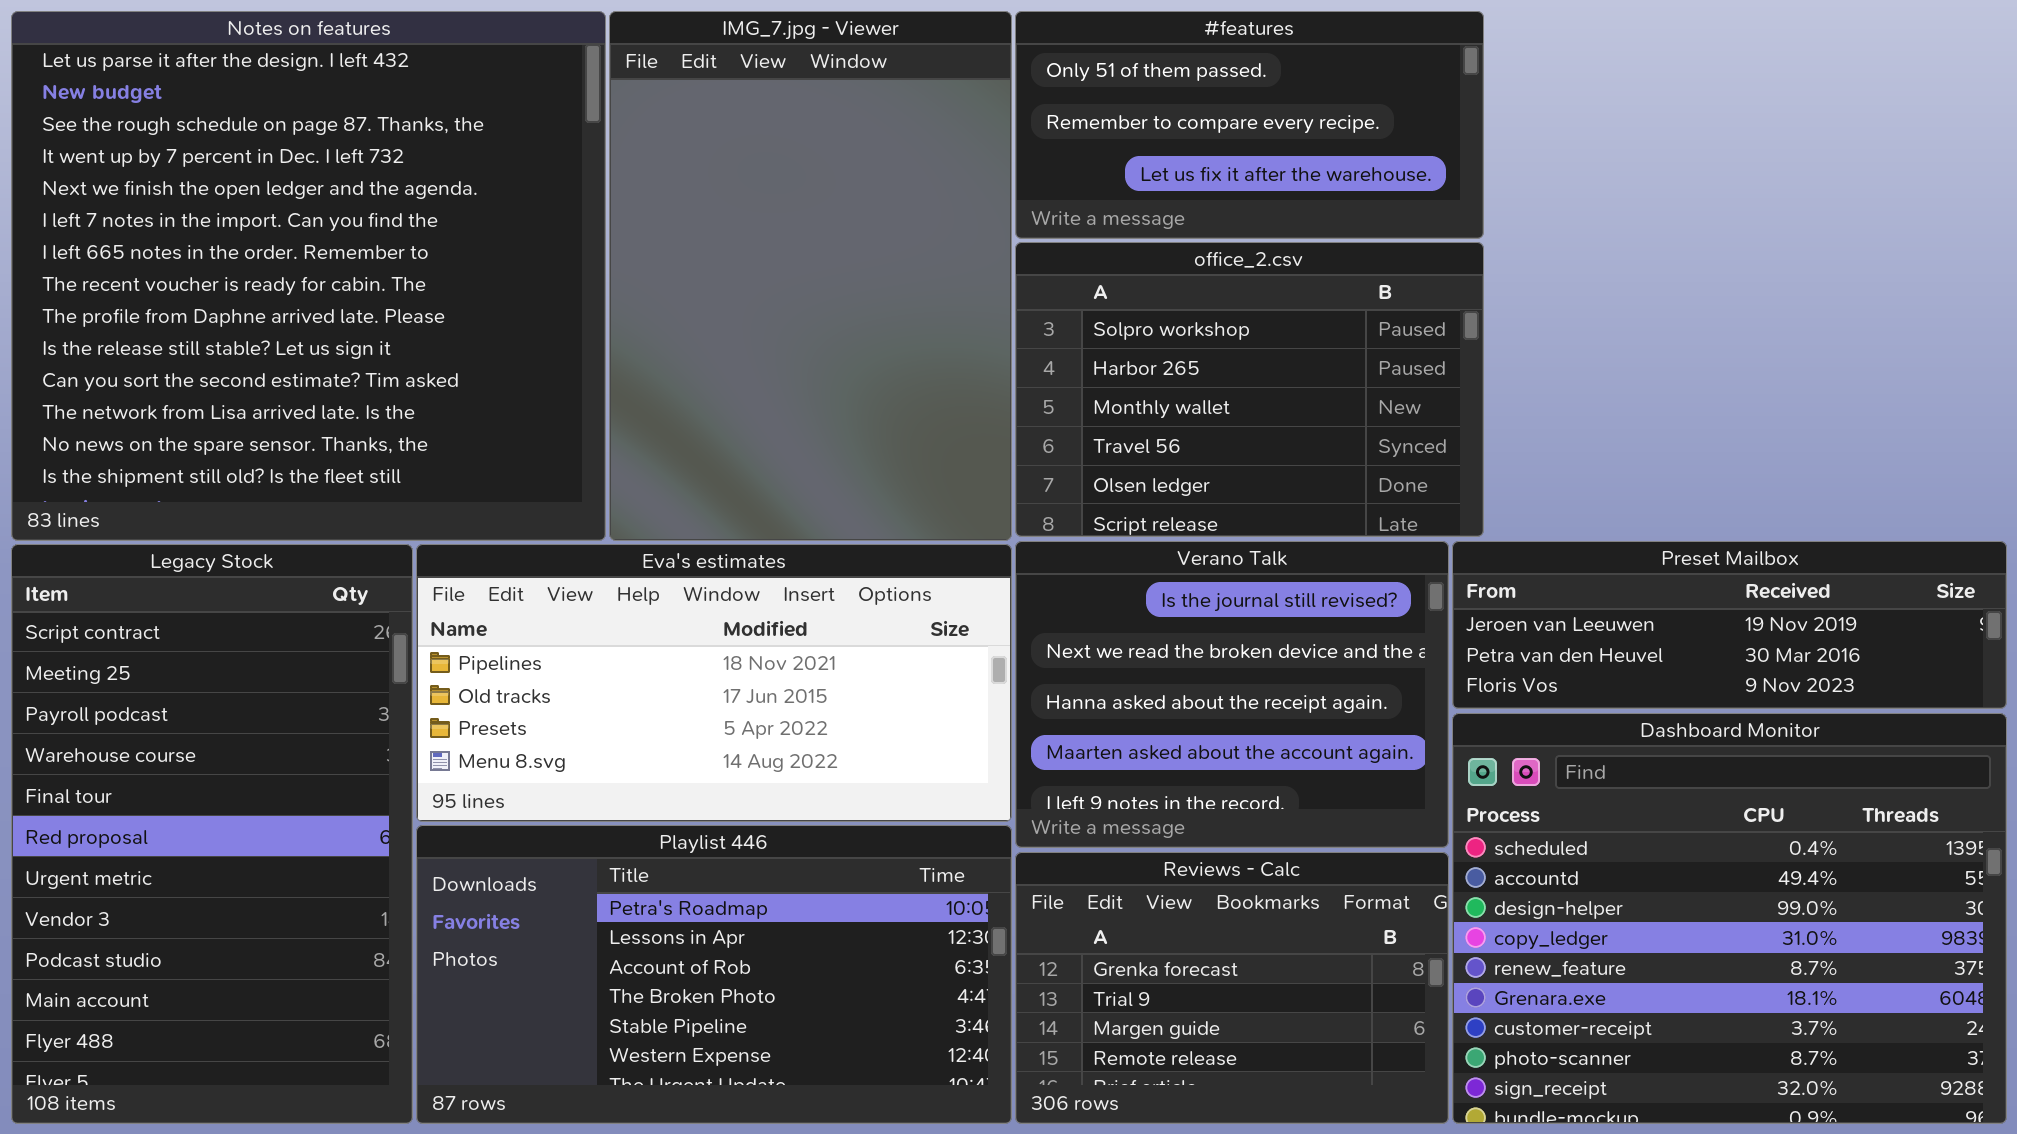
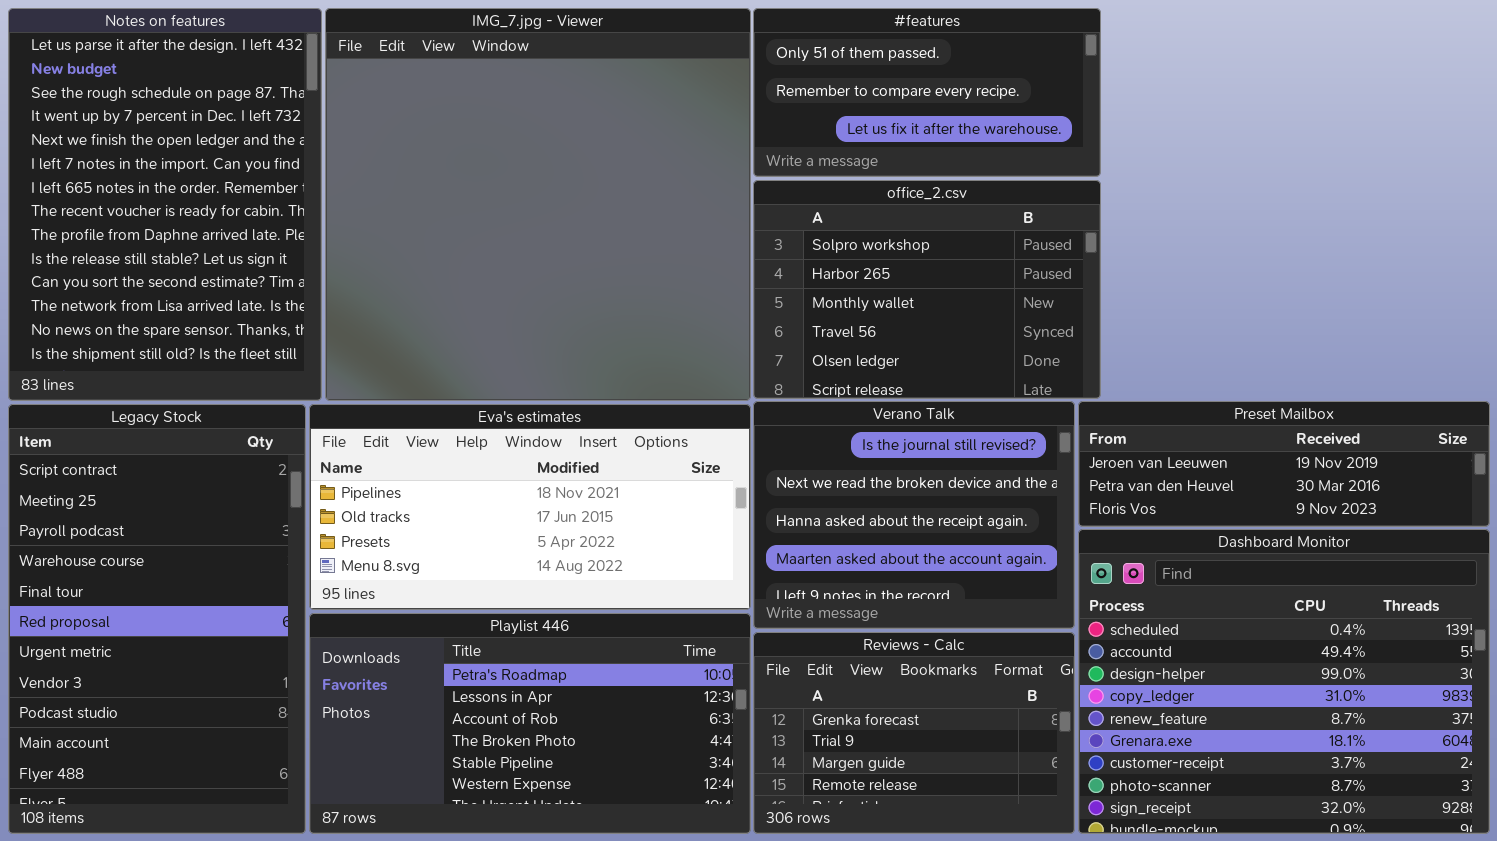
Notes on features: [11,11,606,541] -> [8,8,322,401], resized
IMG_7.jpg - Viewer: [609,11,1012,541] -> [325,8,751,401], resized

